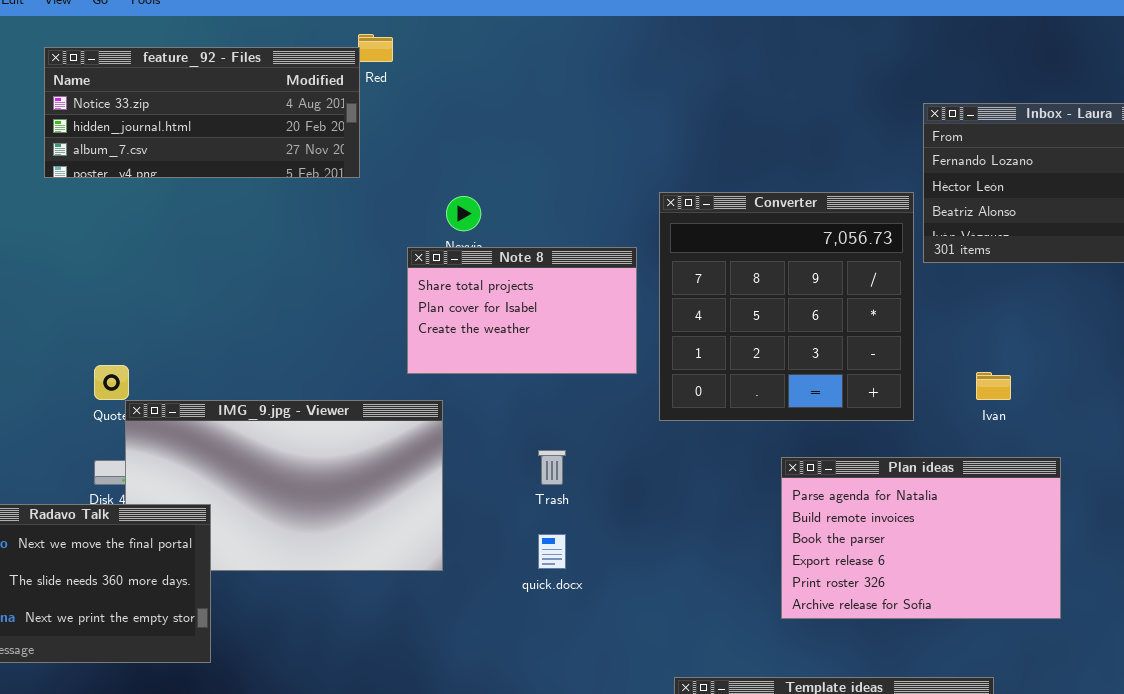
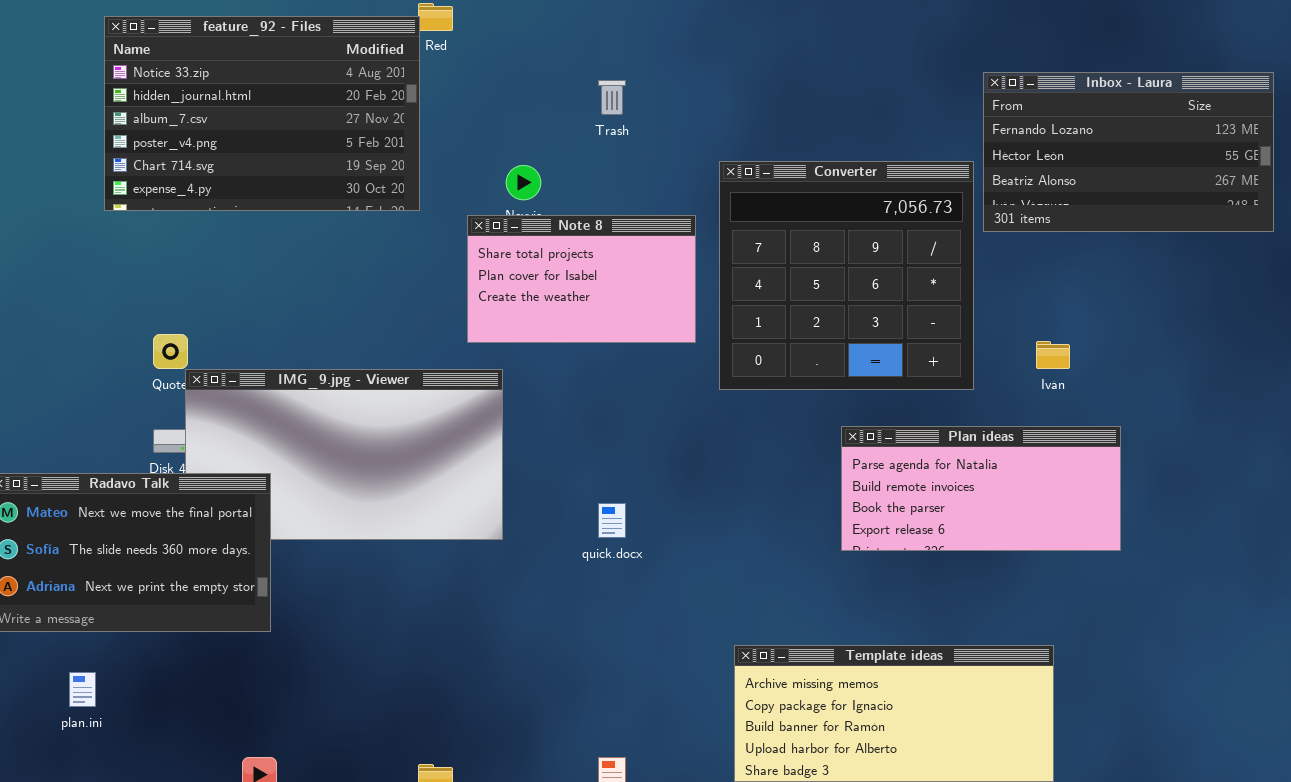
feature_92 - Files: [44,47,360,178] -> [104,16,420,211], resized
Trash: [538,450,566,485] -> [598,80,626,115], moved
Plan ideas: [781,457,1061,619] -> [841,426,1121,551], resized

